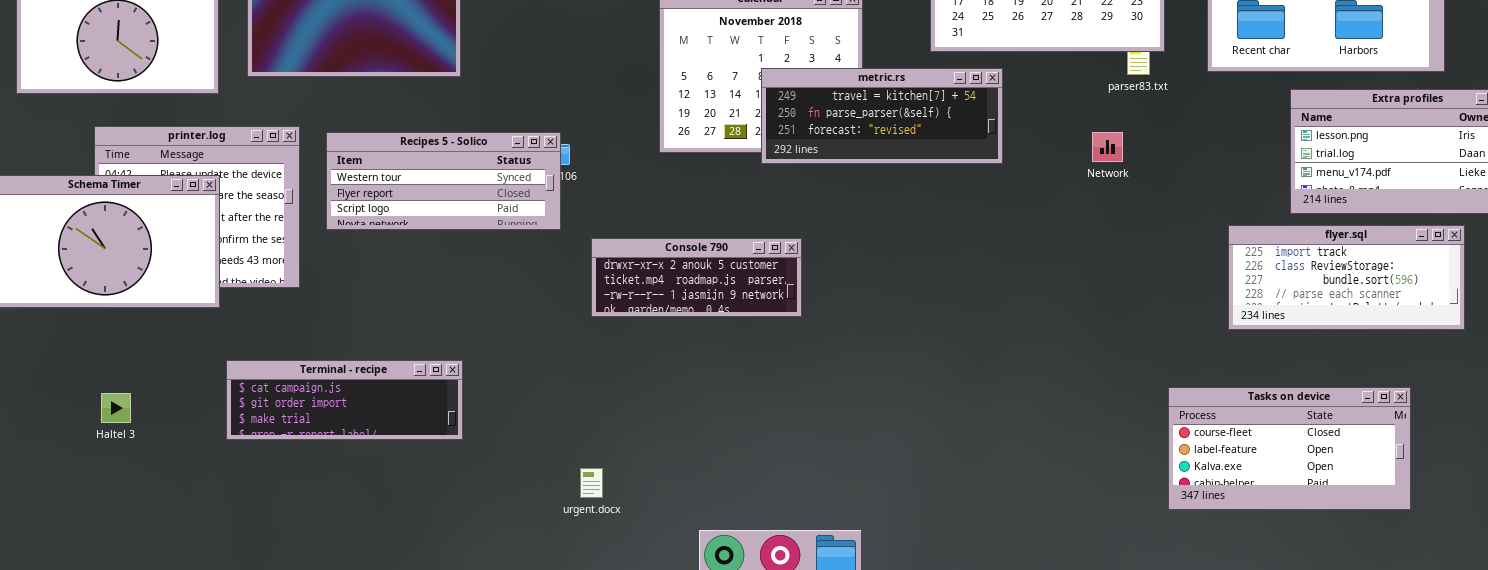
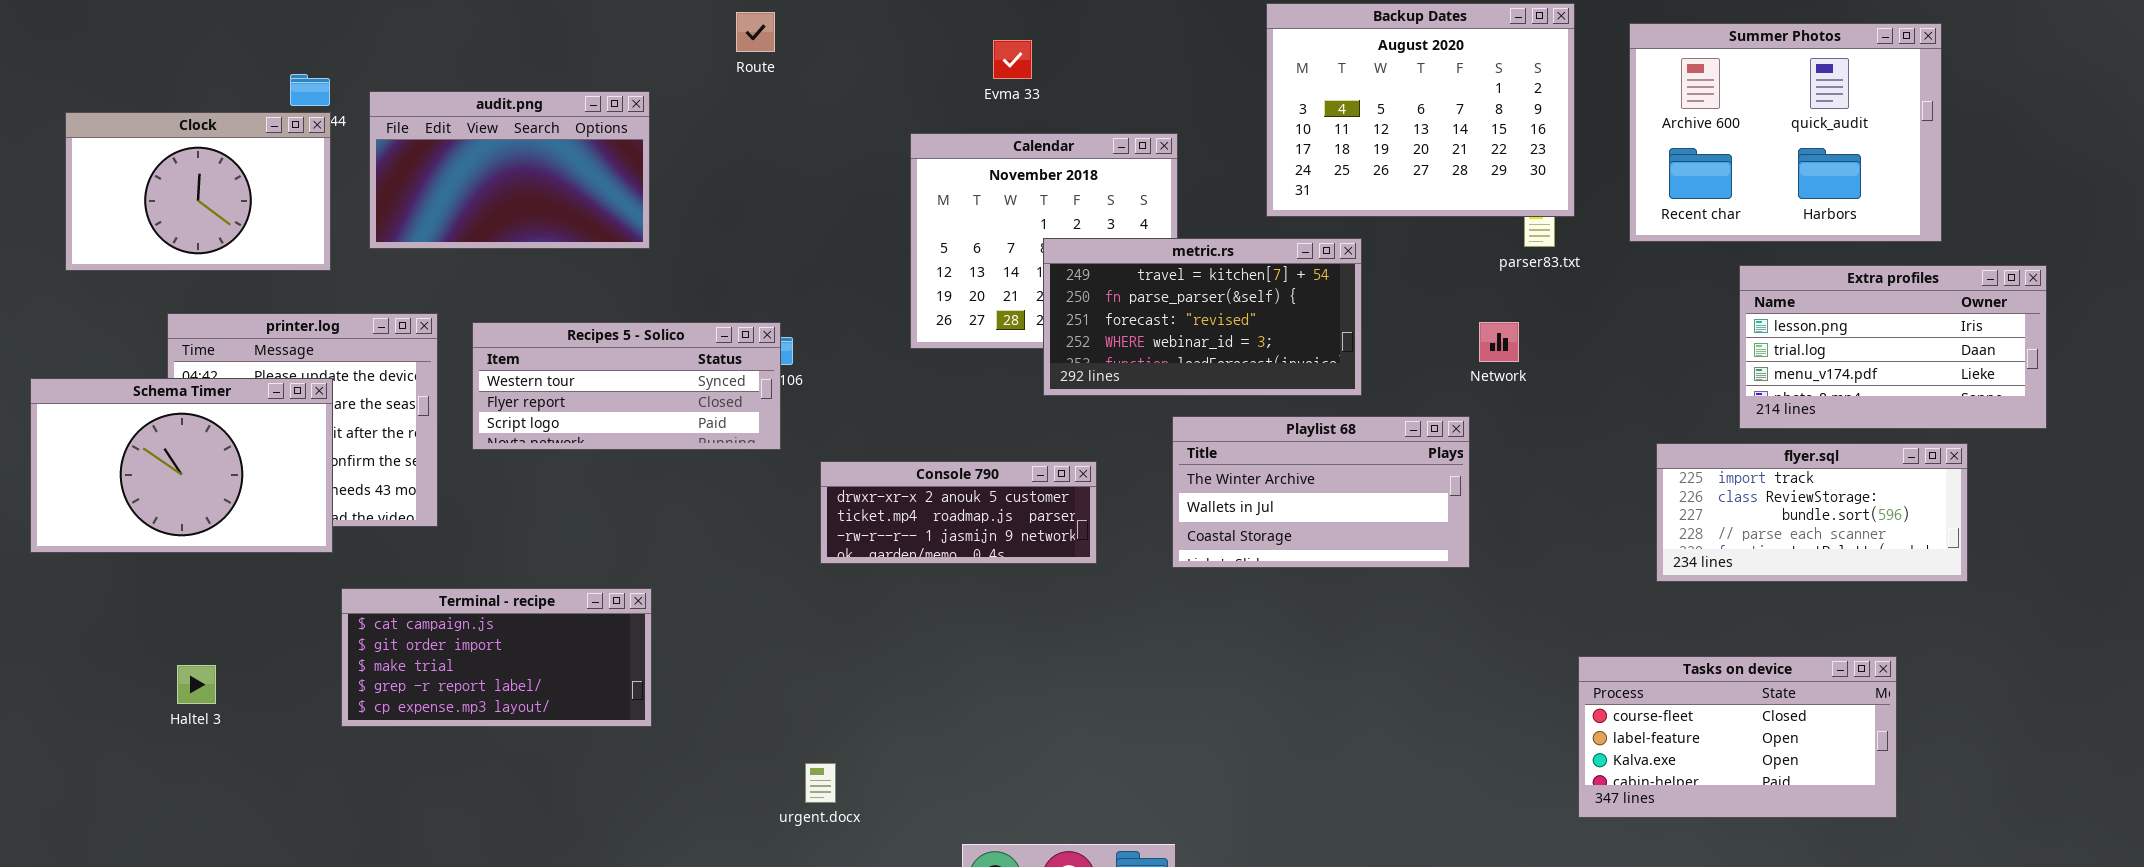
metric.rs: [761,68,1003,164] -> [1043,238,1362,396], resized
Playlist 68: none -> [1172,416,1470,568], opened
Terminal - recipe: [226,360,463,440] -> [341,588,652,727], resized

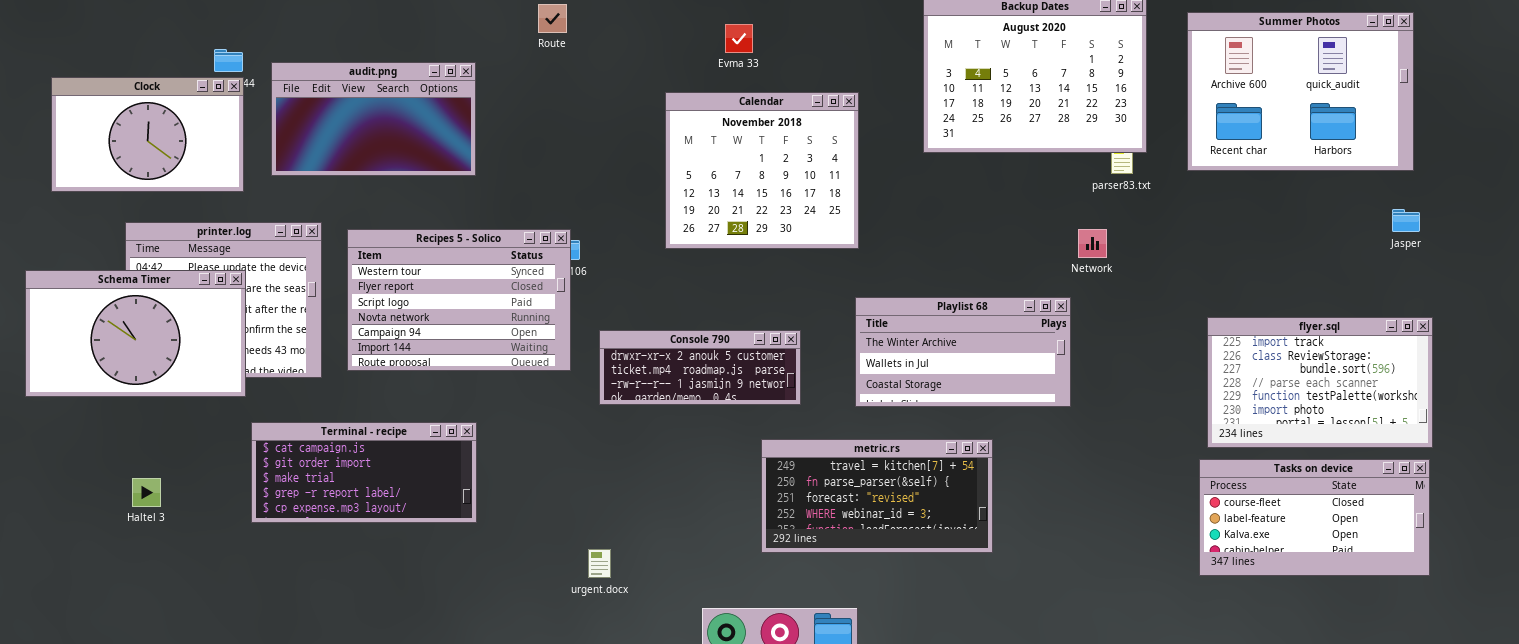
metric.rs: [1043,238,1362,396] -> [761,439,993,553], moved
Extra profiles: [1739,265,2047,429] -> none, closed
Recipes 5 - Solico: [472,322,781,450] -> [347,229,571,371], resized
flyer.sql: [1656,443,1968,582] -> [1207,317,1433,448], resized
Tasks on device: [1578,656,1897,818] -> [1199,459,1430,576], moved

